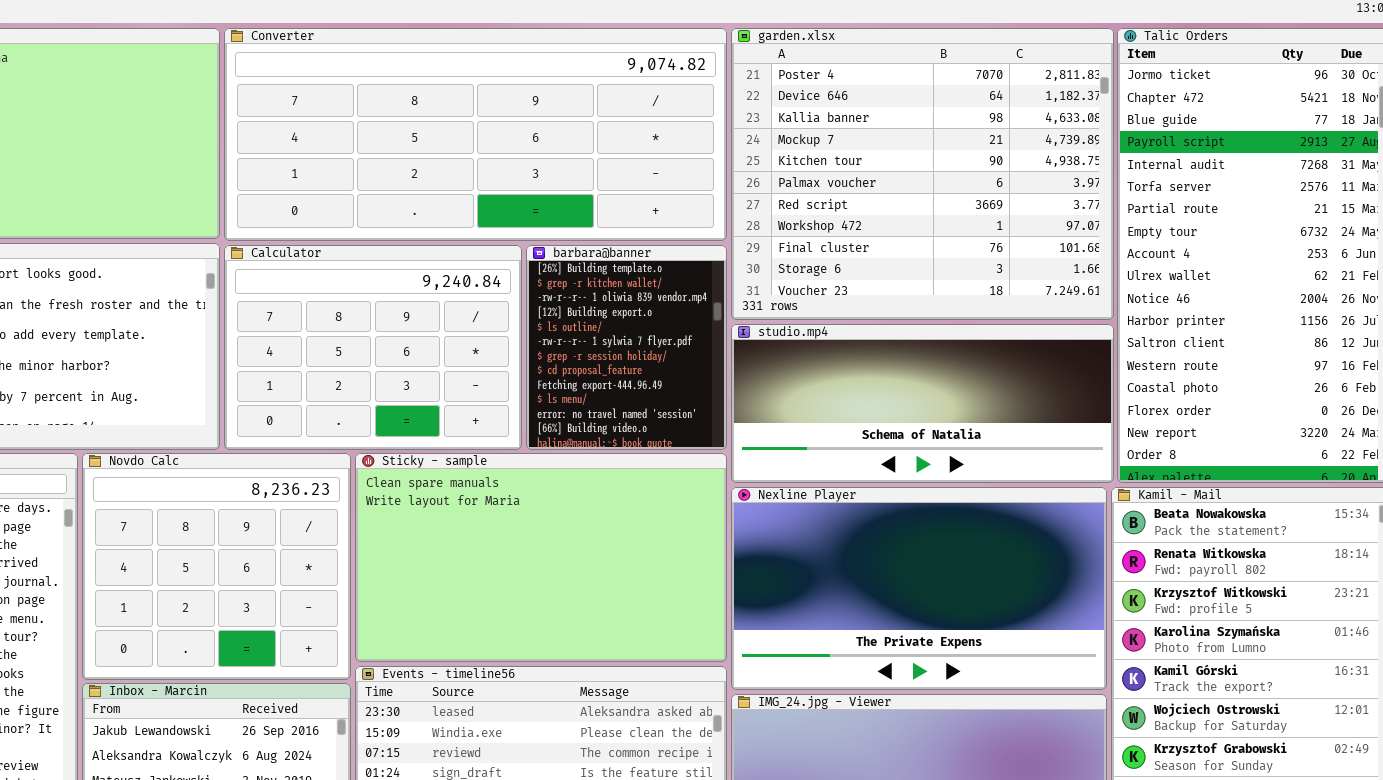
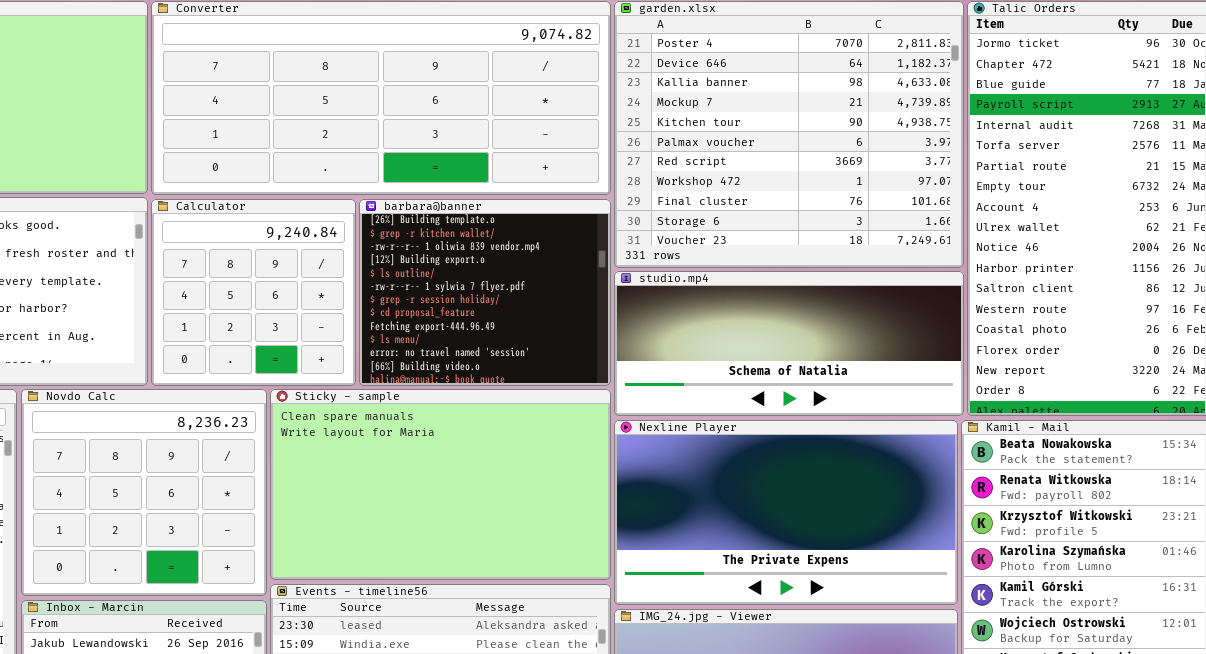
Calculator: [224,245,522,450] -> [151,199,356,386], resized
barbara@banner: [526,245,727,450] -> [359,199,611,386], resized

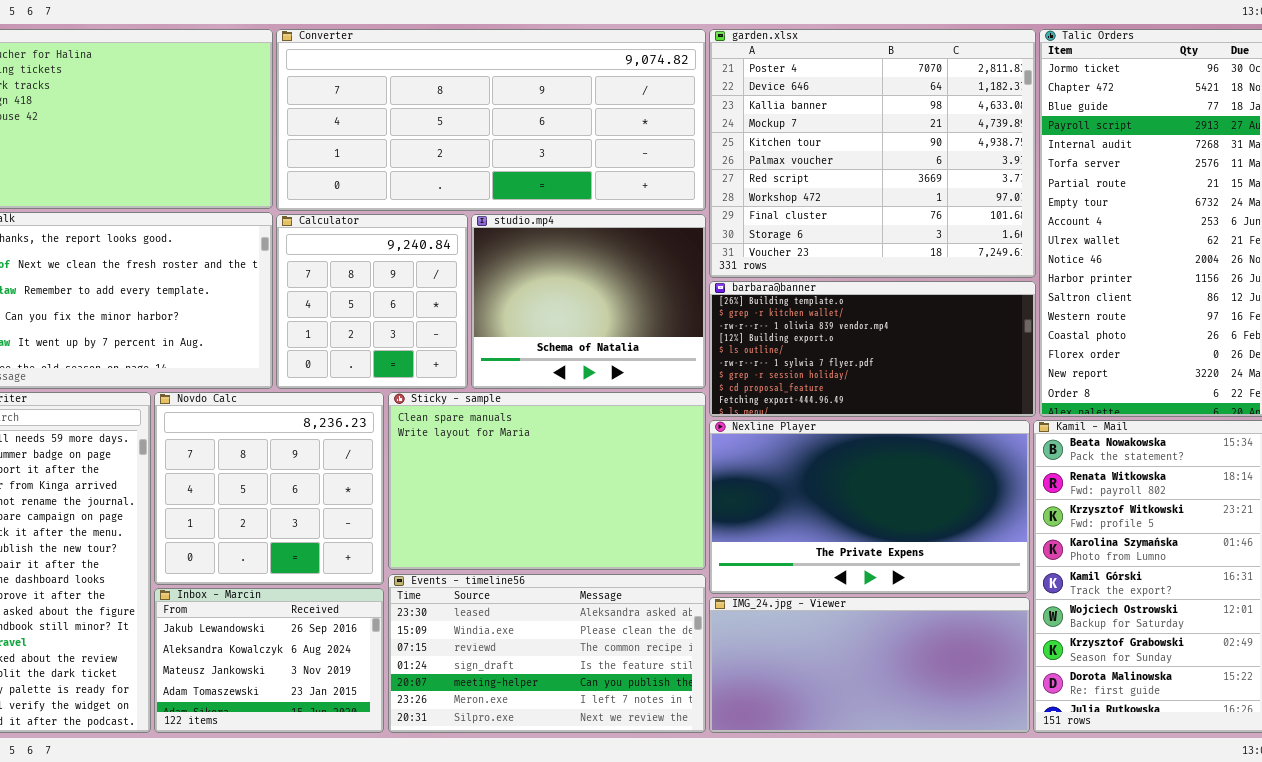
barbara@banner: [359,199,611,386] -> [709,281,1036,417], moved, resized
studio.mp4: [614,271,964,416] -> [471,214,706,389], moved, resized

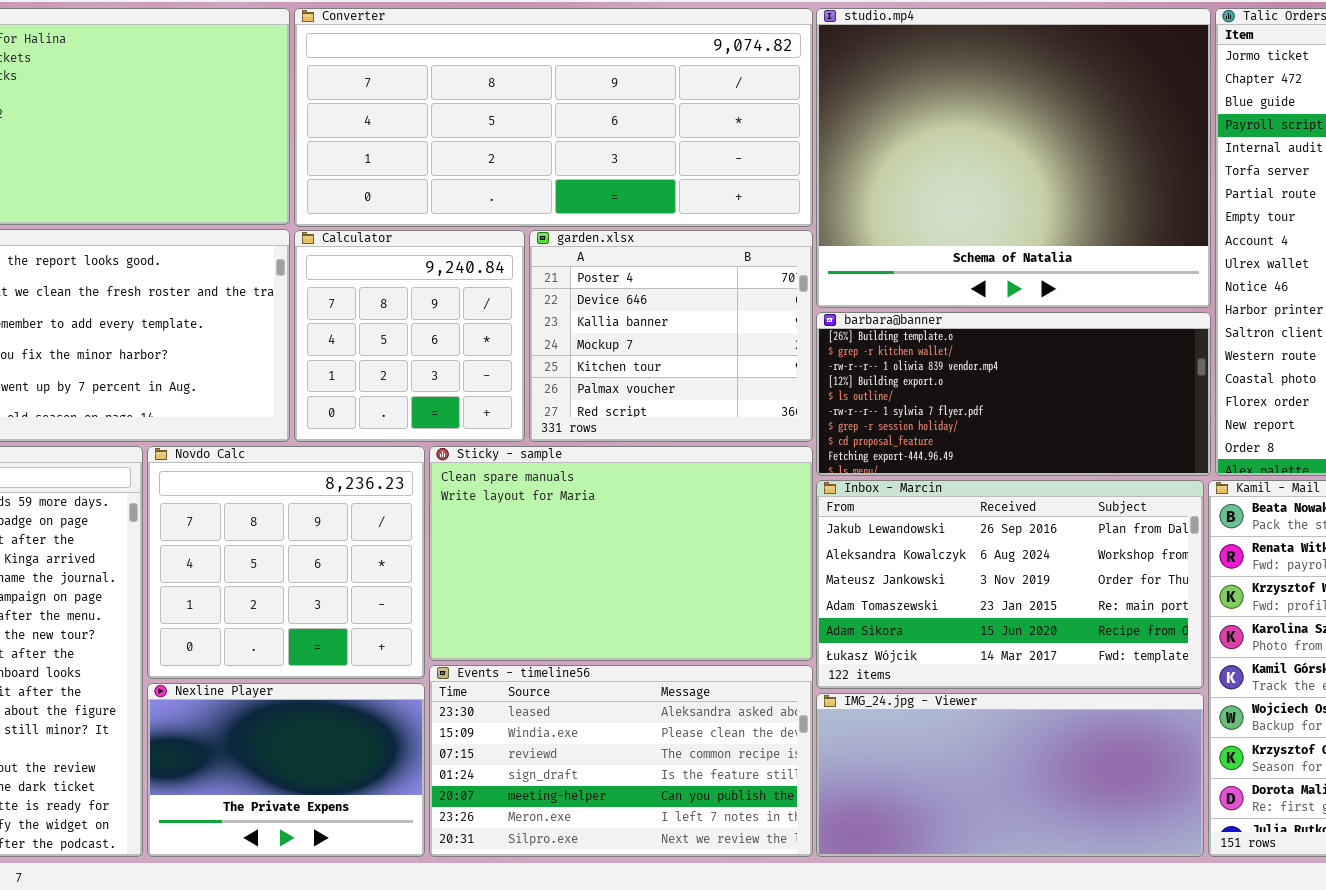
garden.xlsx: [709,29,1036,278] -> [529,230,813,442], moved, resized
studio.mp4: [471,214,706,389] -> [816,8,1211,308], moved, resized
Nexline Player: [709,420,1030,594] -> [147,683,425,857], moved, resized
Inbox - Marcin: [154,588,384,733] -> [816,480,1204,689], moved, resized

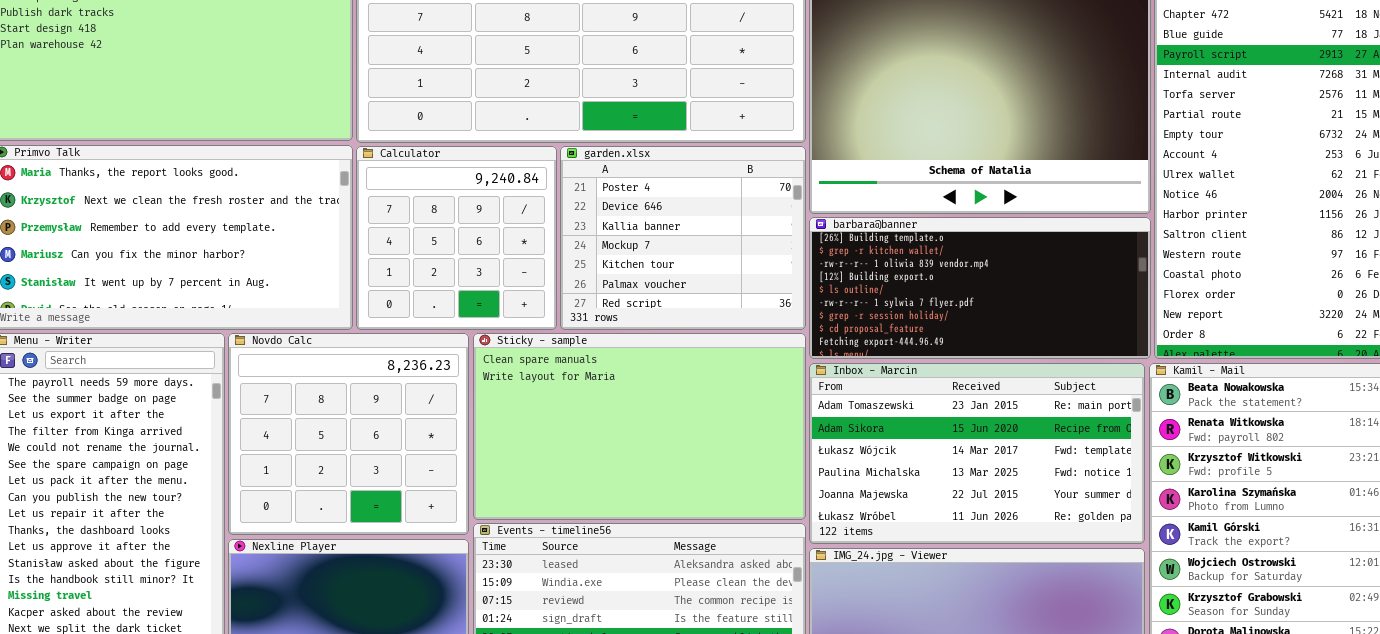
Inbox - Marcin: [816,480,1204,689] -> [809,363,1145,544], scrolled down 3 rows

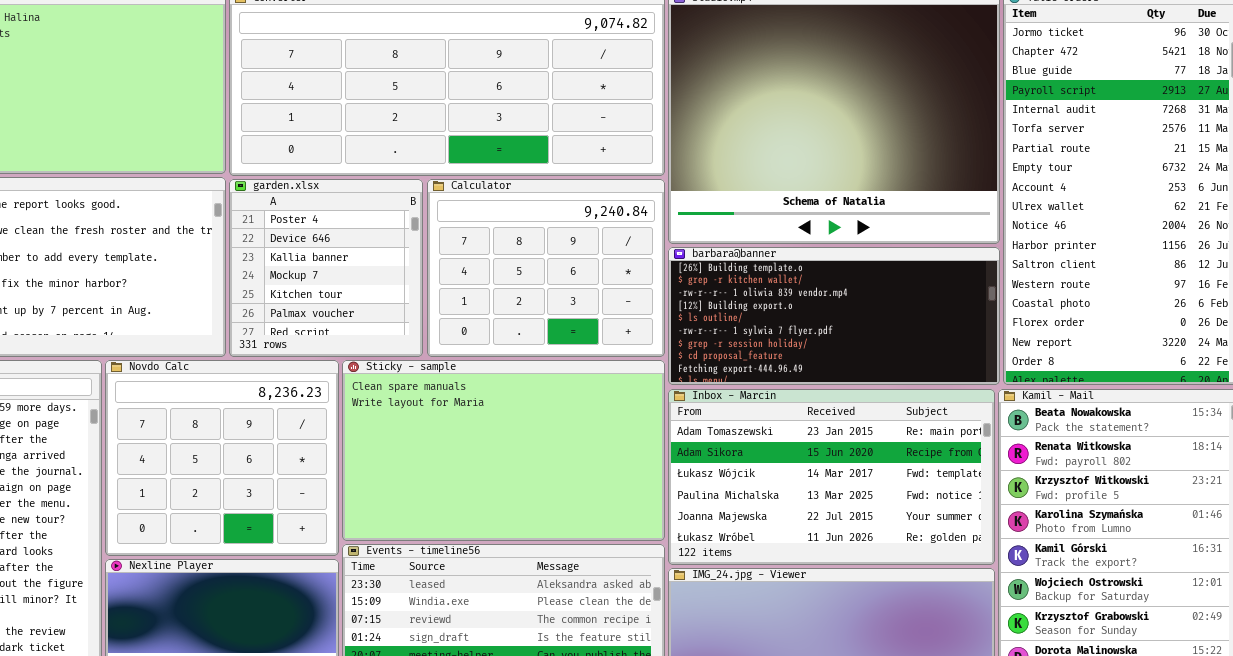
Calculator: [356,146,557,330] -> [427,179,665,357], moved, resized
garden.xlsx: [560,146,806,330] -> [229,179,423,357], moved, resized

